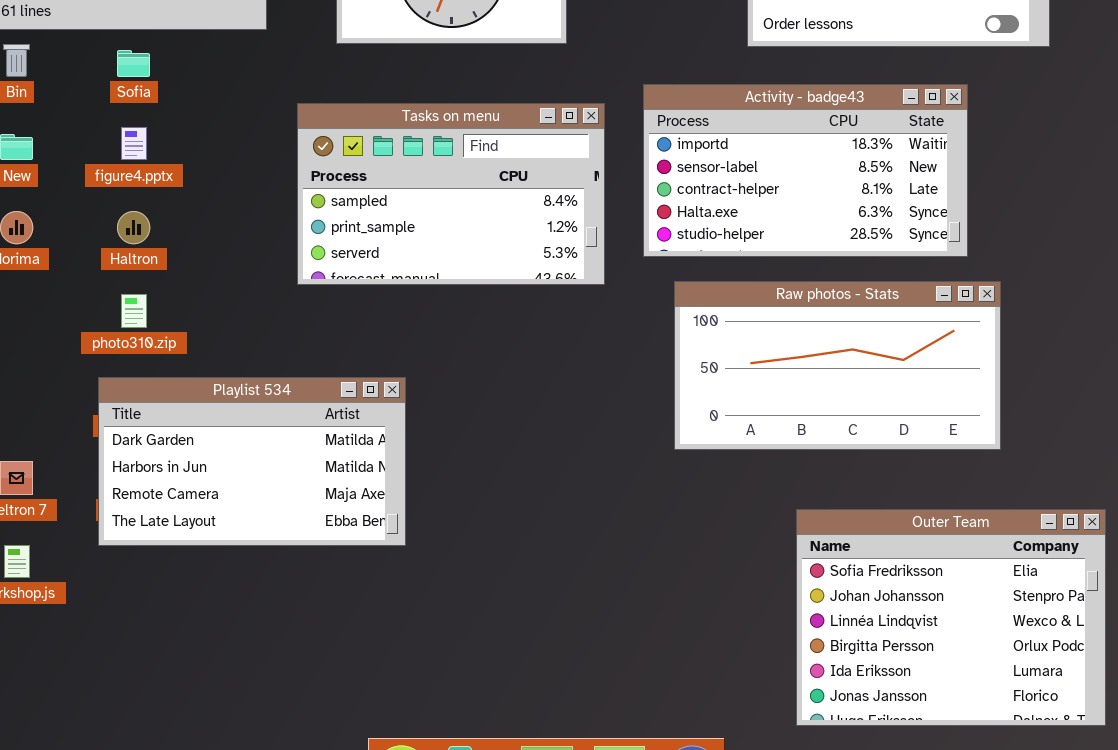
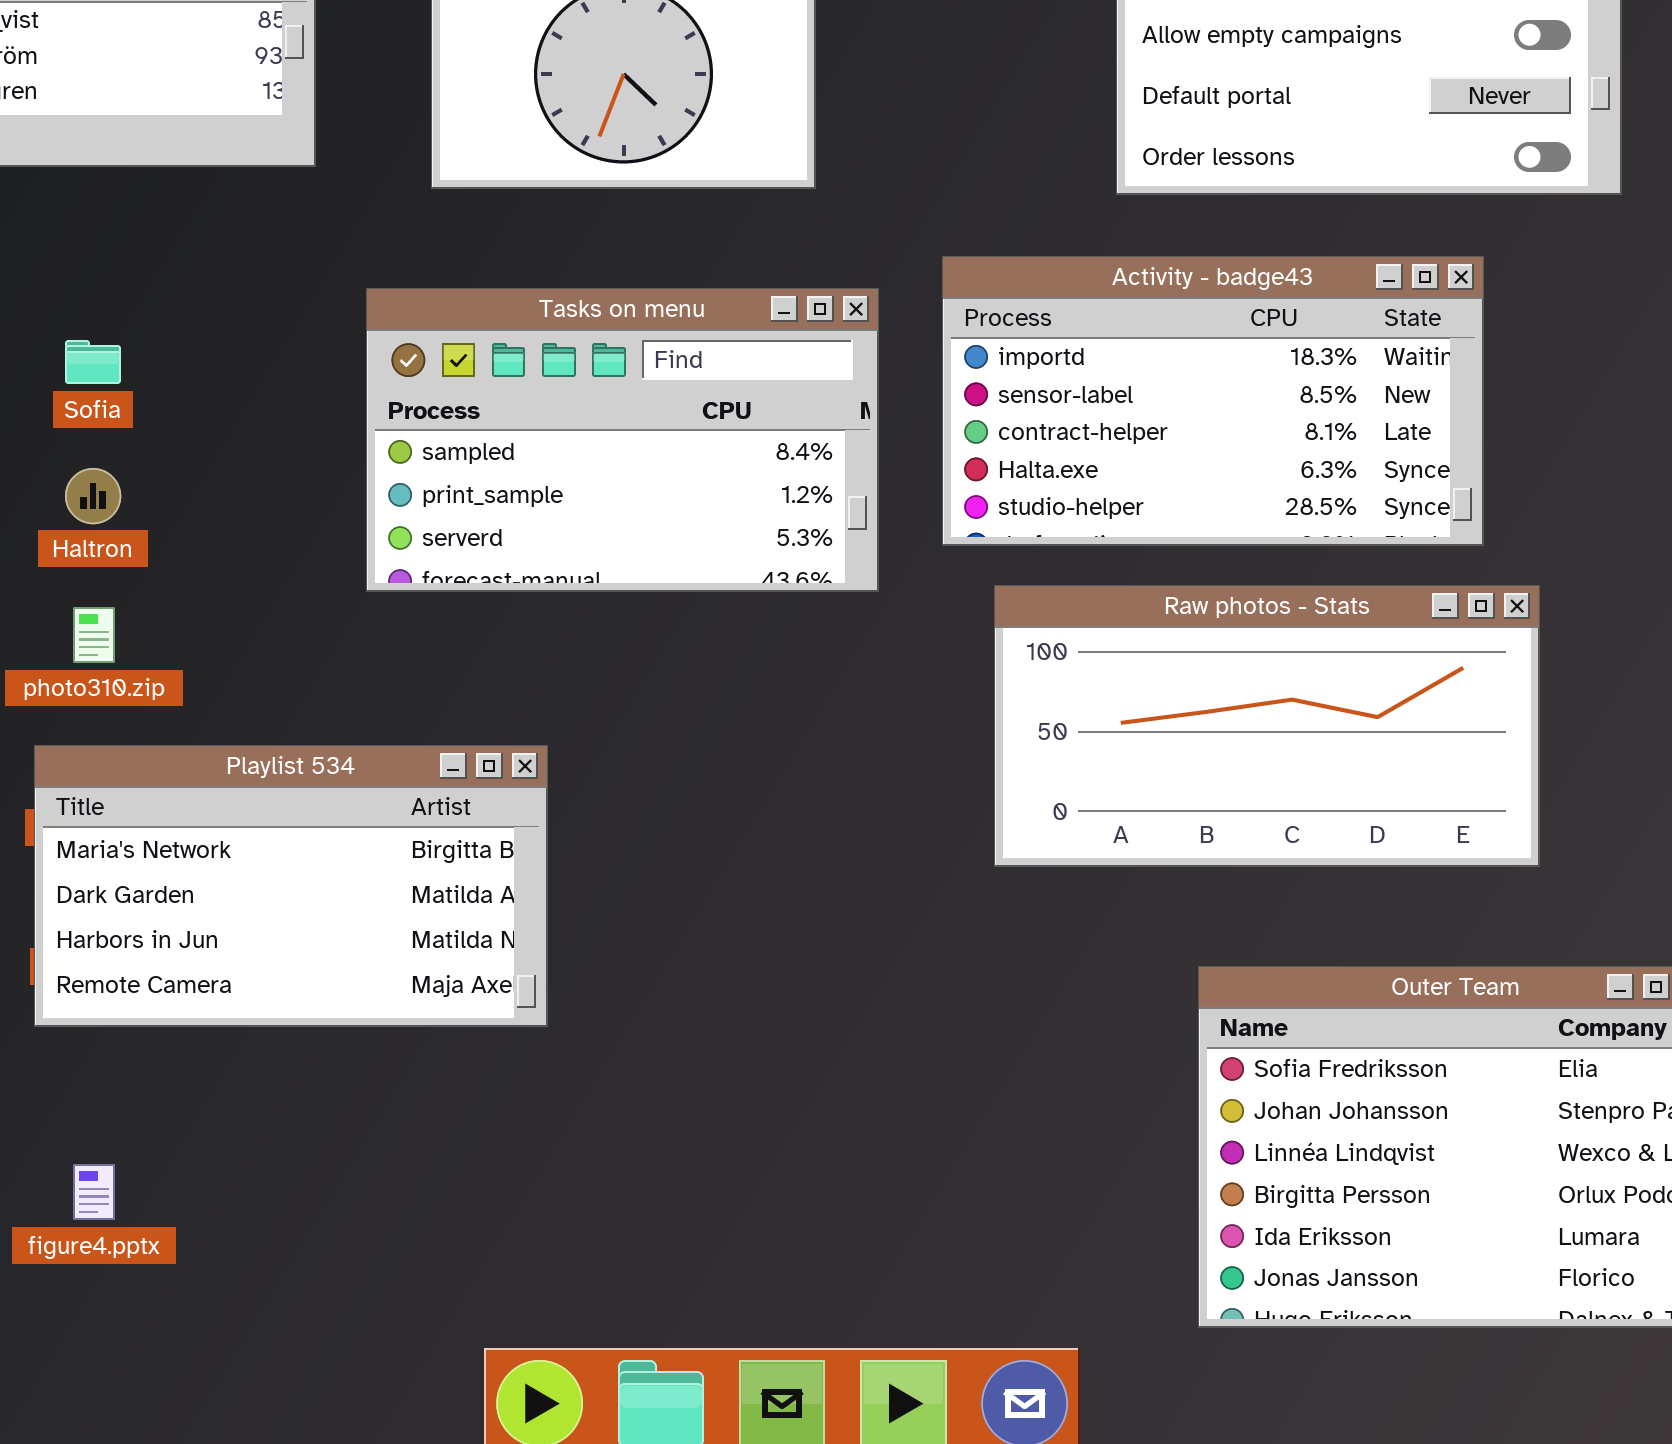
Sofia: [117,50,150,77] -> [65,340,121,384], moved
figure4.pptx: [121,127,147,160] -> [73,1164,115,1220], moved
Playlist 534: [98,377,406,546] -> [34,745,548,1027], scrolled up 1 row

